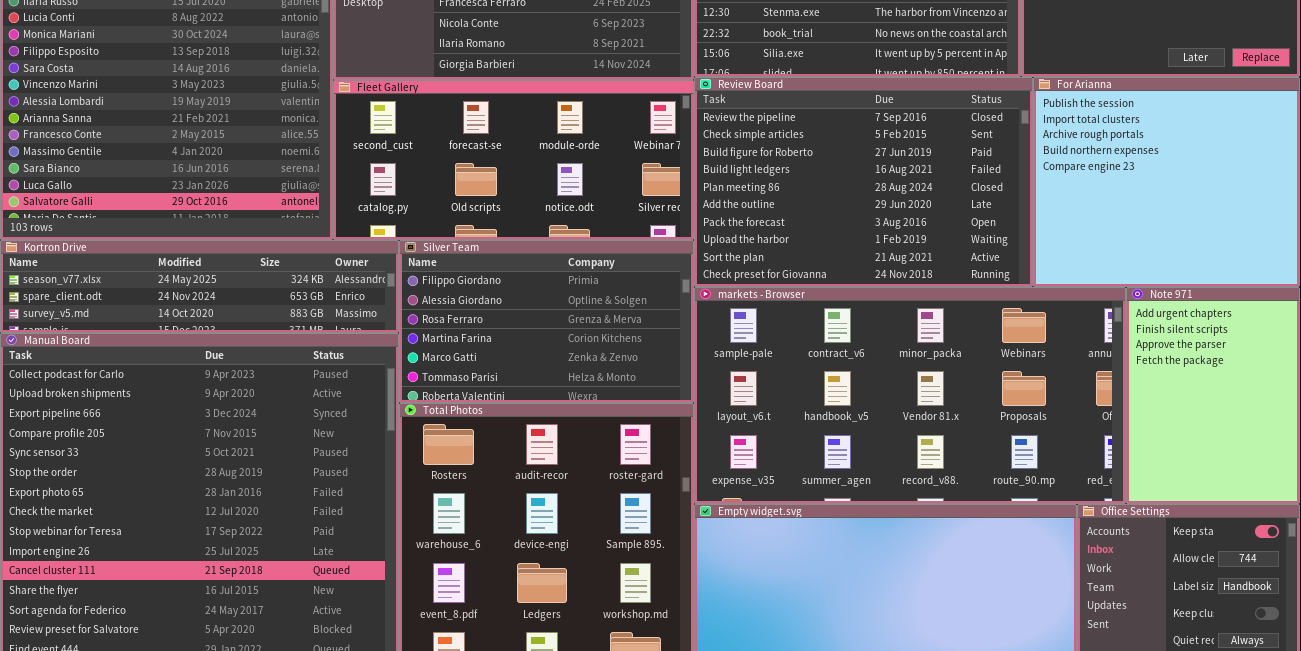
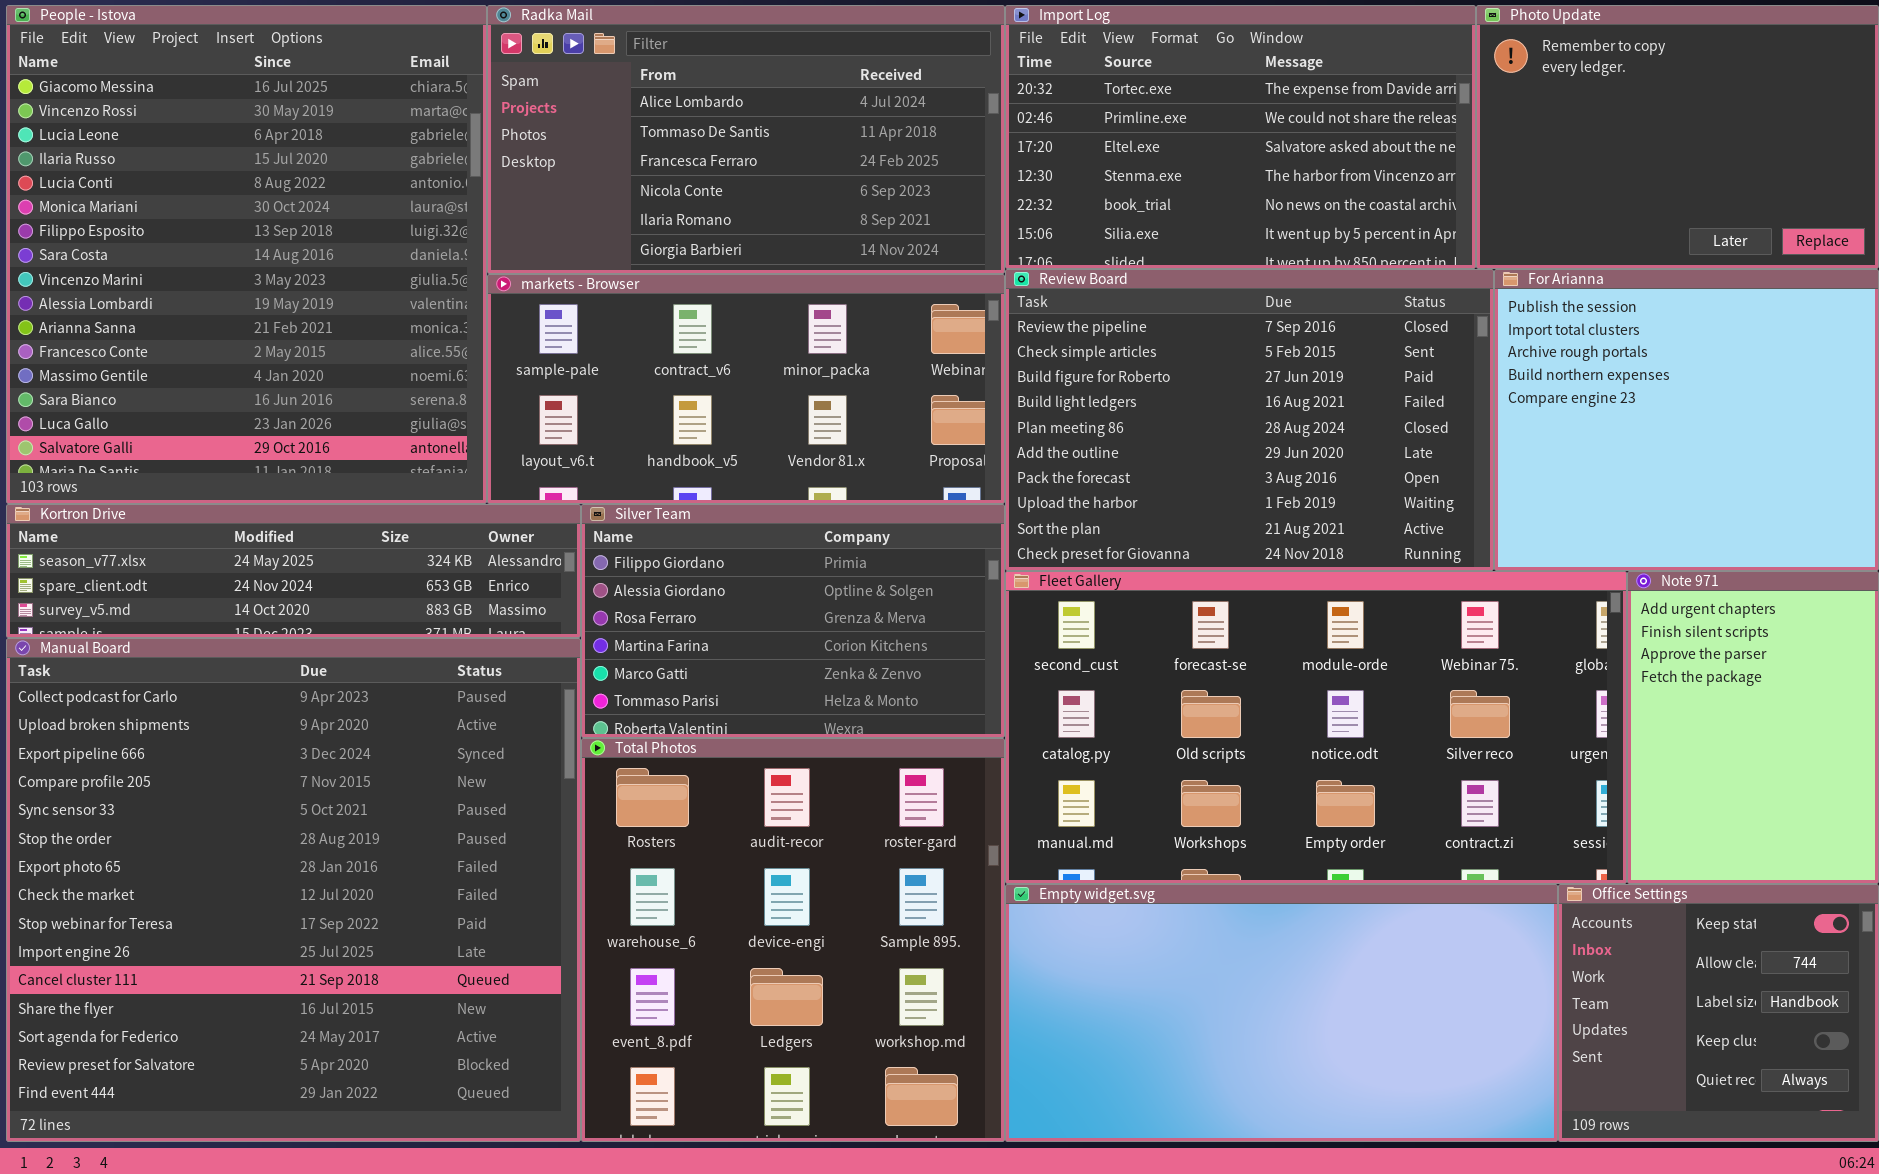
Fleet Gallery: [333,80,694,240] -> [1005,571,1627,884], moved, resized
markets - Browser: [694,287,1126,504] -> [487,274,1005,504], moved, resized

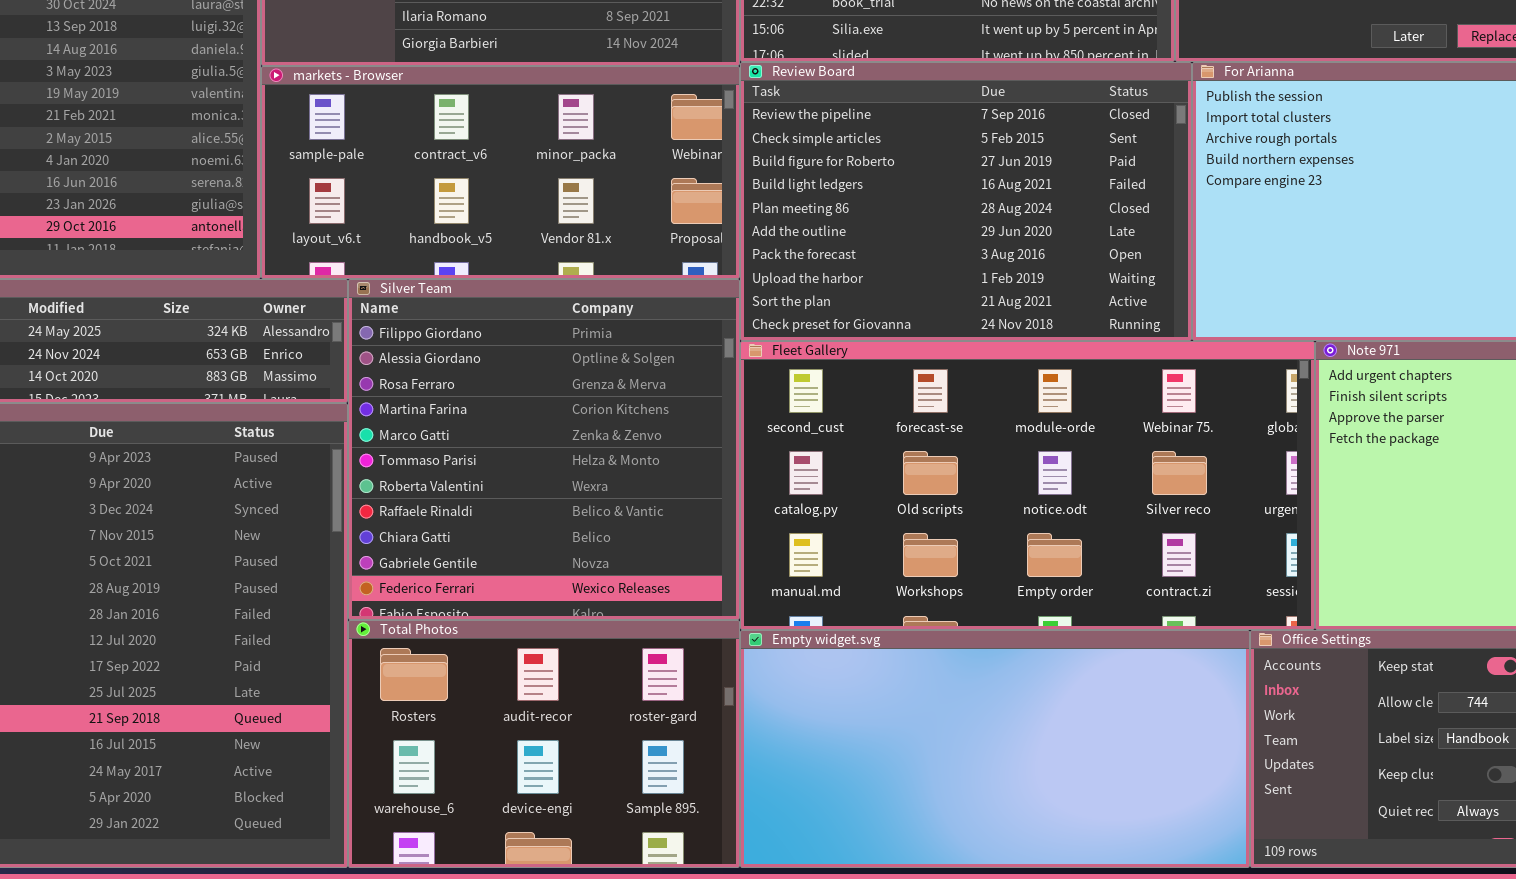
Silver Team: [581,504,1005,738] -> [348,279,740,620], resized
Total Photos: [581,738,1005,1142] -> [348,620,740,868], resized

